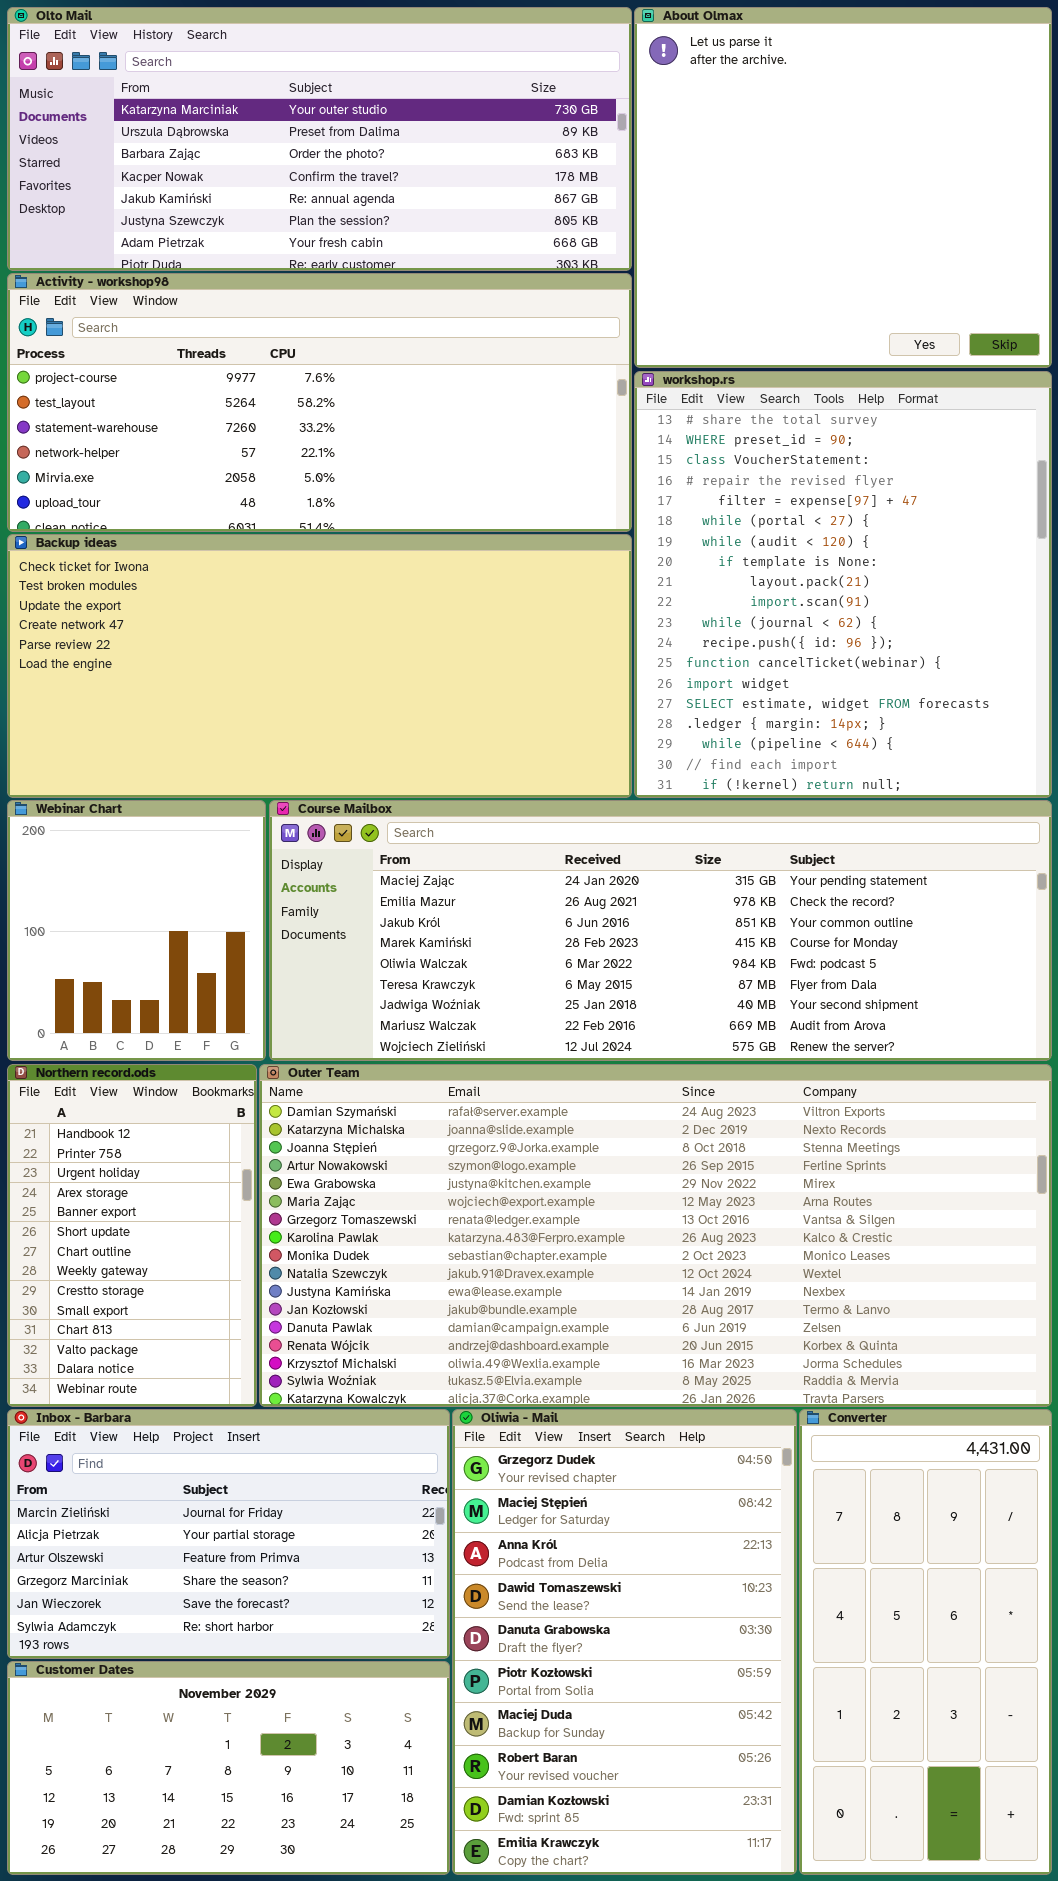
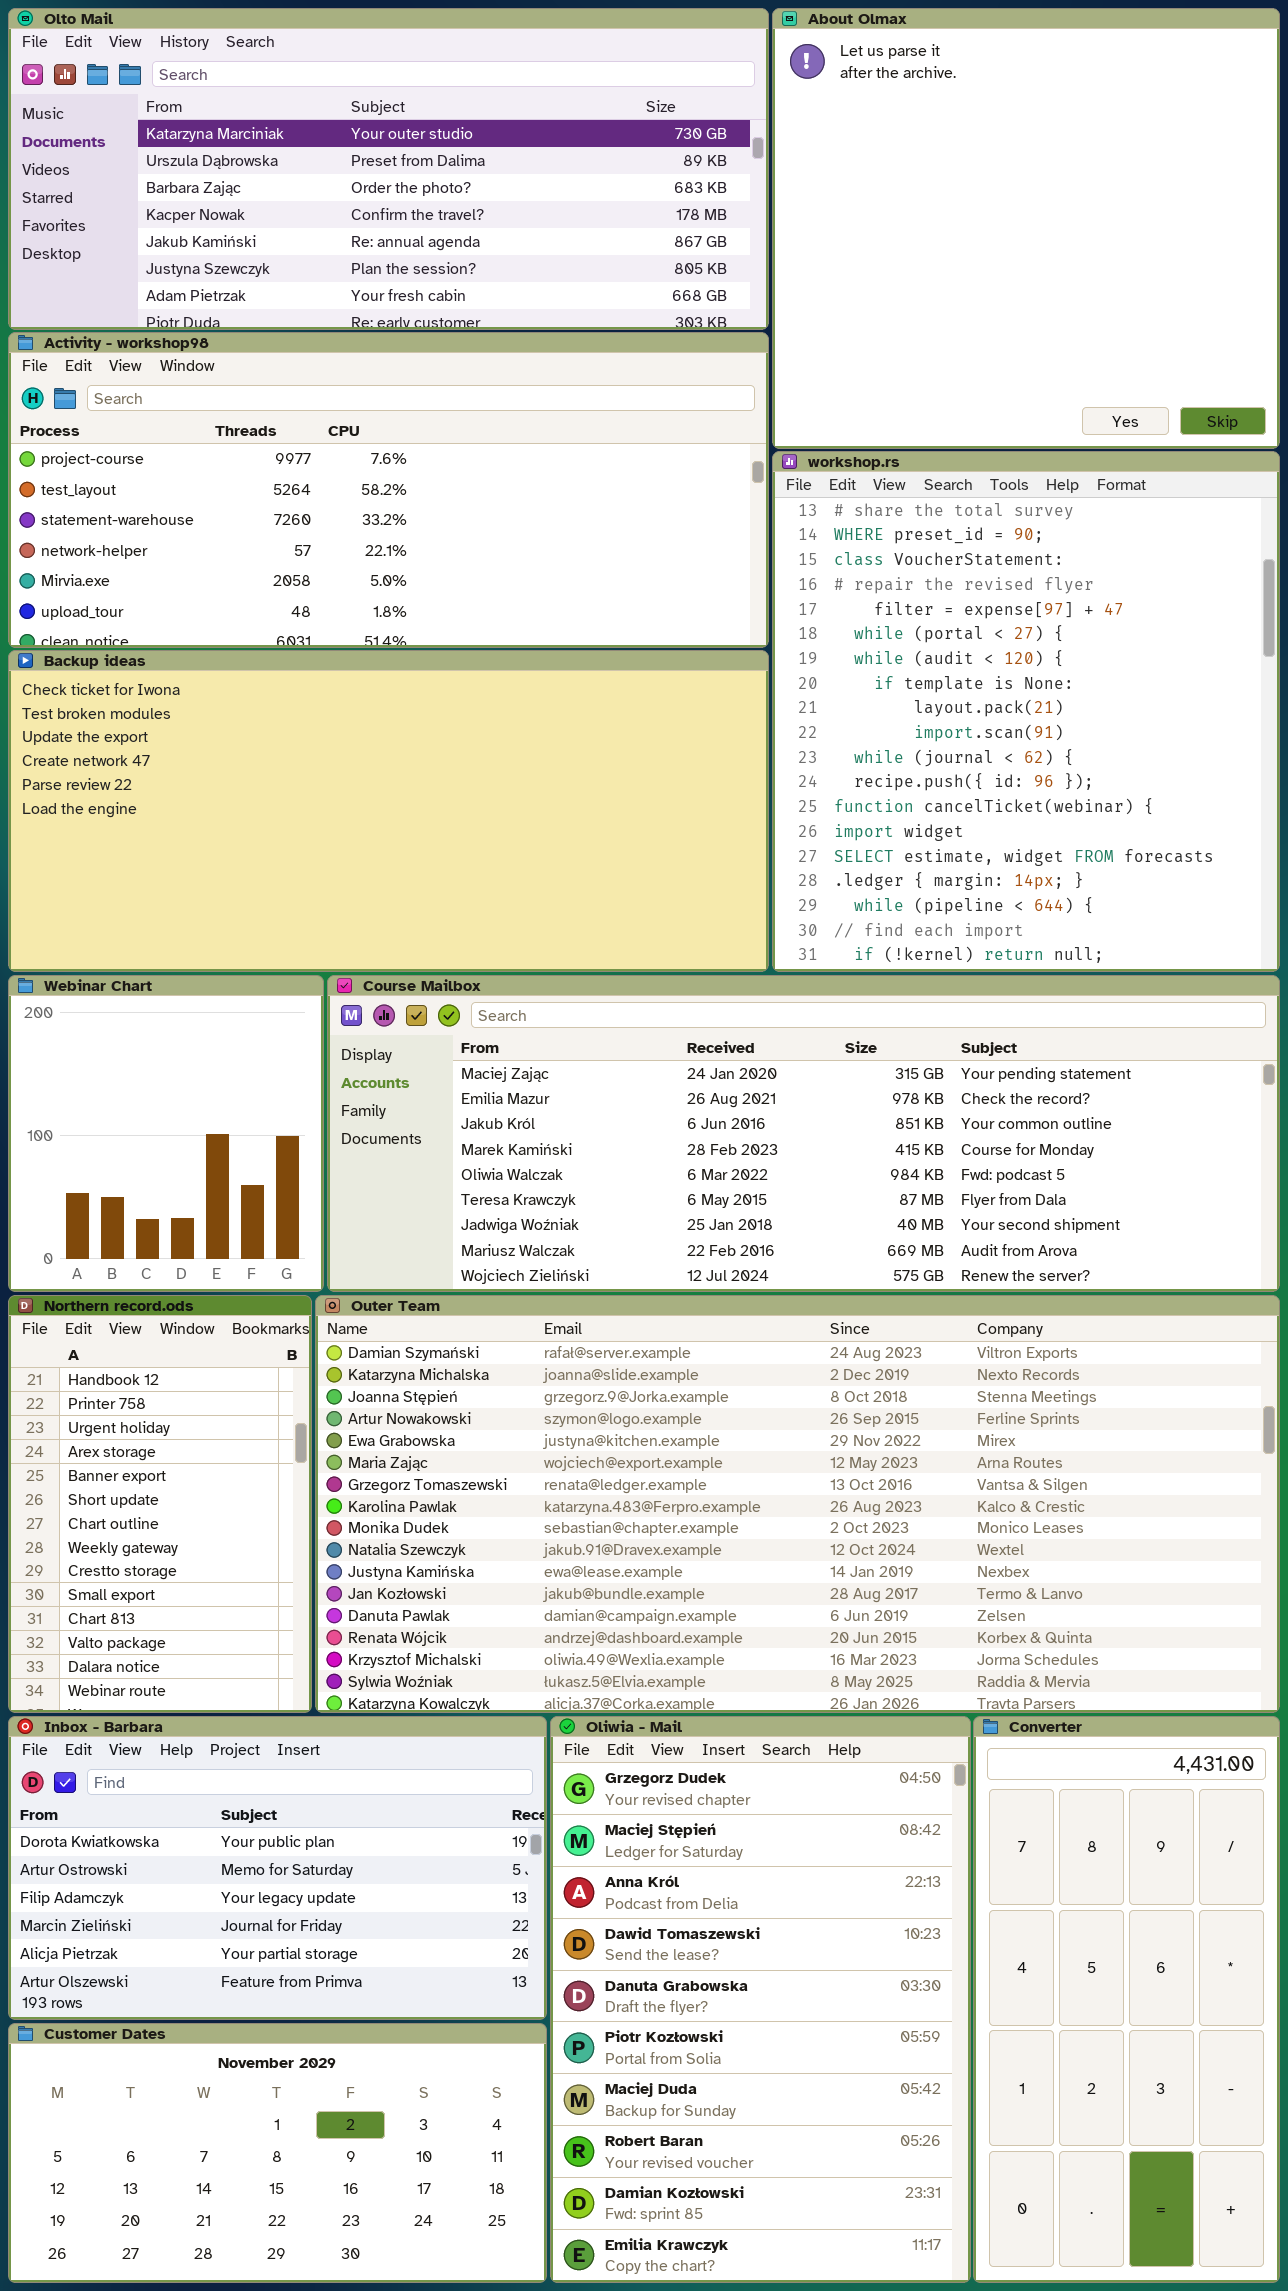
Inbox - Barbara: [7,1409,450,1659] -> [8,1716,547,2020], scrolled up 3 rows

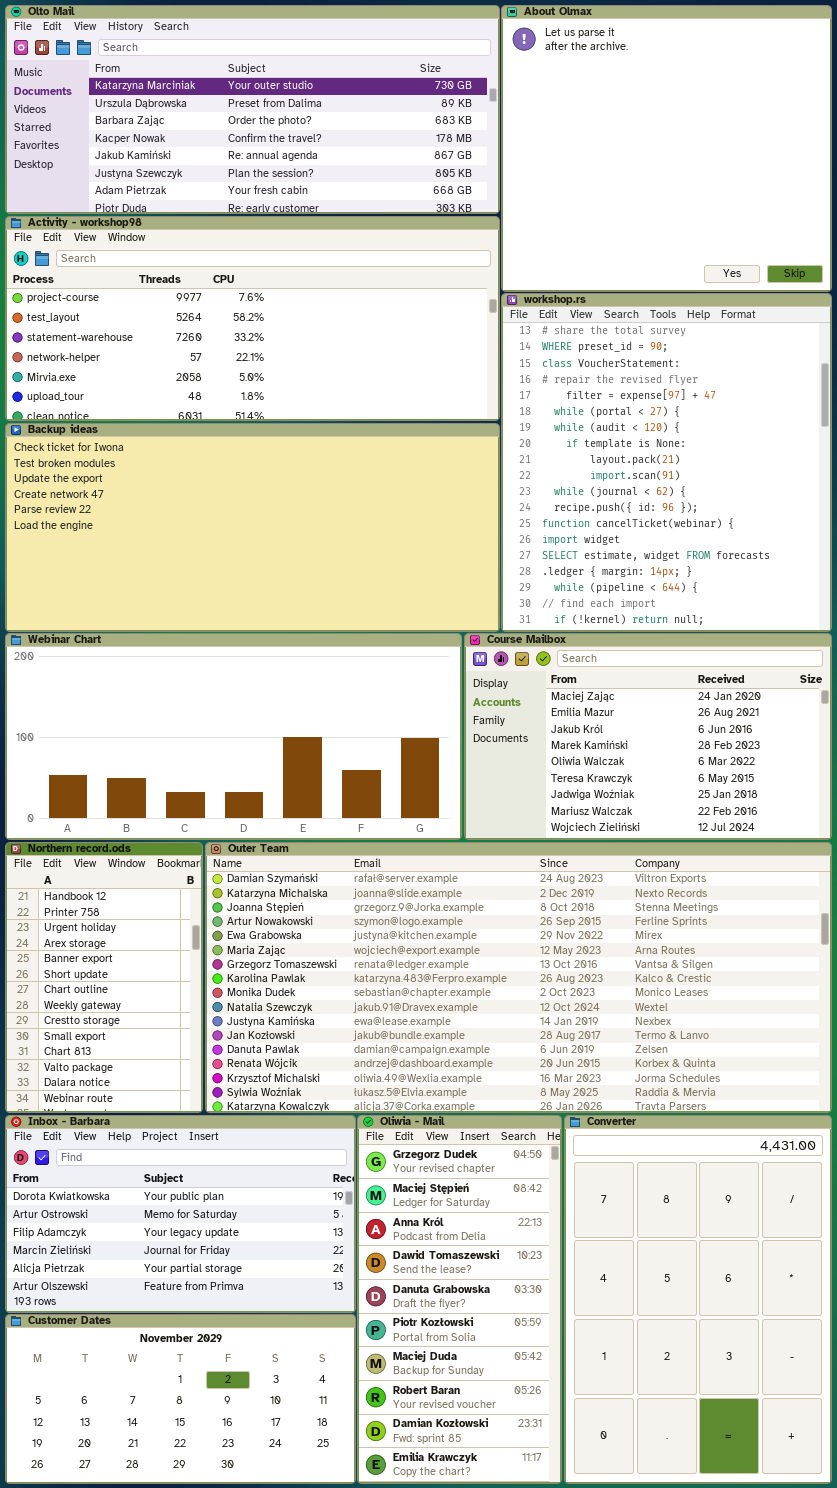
Webinar Chart: [8,975,324,1292] -> [5,633,462,840], resized
Course Mailbox: [327,975,1280,1292] -> [464,633,832,840], resized
Oliwia - Mail: [550,1716,971,2283] -> [357,1115,562,1484], resized
Converter: [973,1716,1280,2283] -> [564,1115,832,1484], resized

